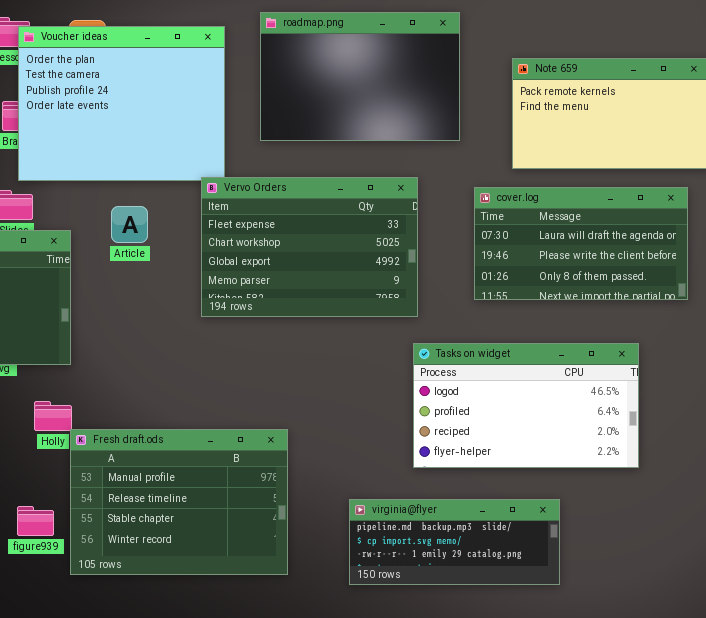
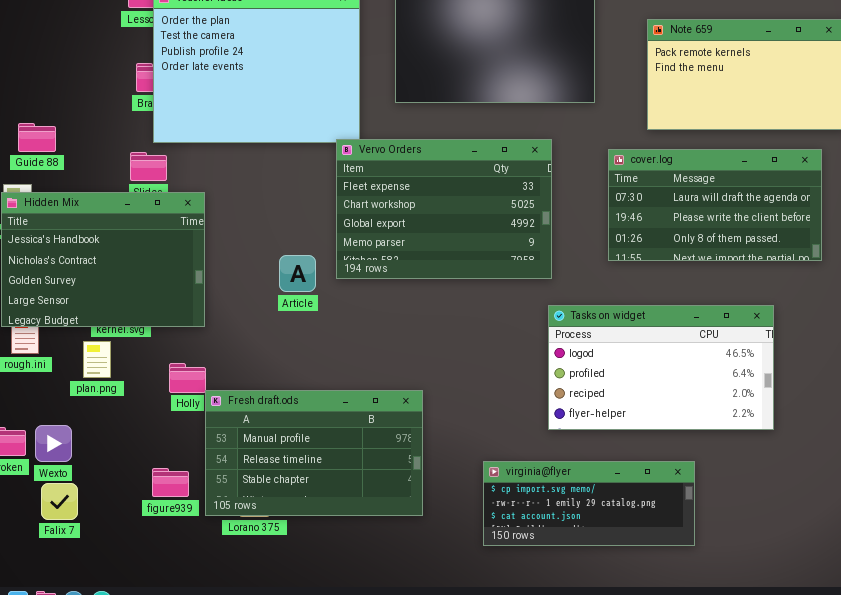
Article: [111,206,148,243] -> [279,255,316,292], moved
Fresh draft.ods: [70,429,288,575] -> [205,390,423,516], resized
virginia@flyer: [349,499,560,585] -> [483,461,695,546], scrolled down 1 row

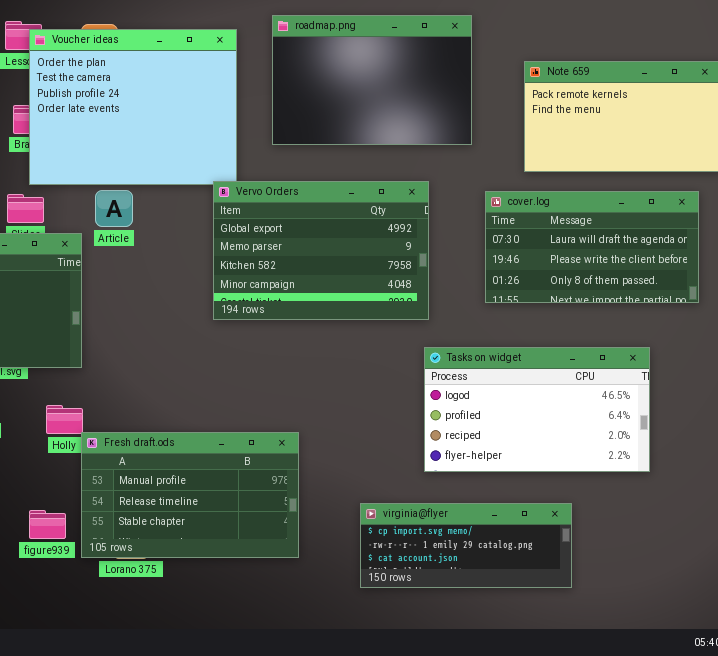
Vervo Orders: [336,139,552,279] -> [213,181,429,320], scrolled down 2 rows
Article: [279,255,316,292] -> [95,190,133,227], moved

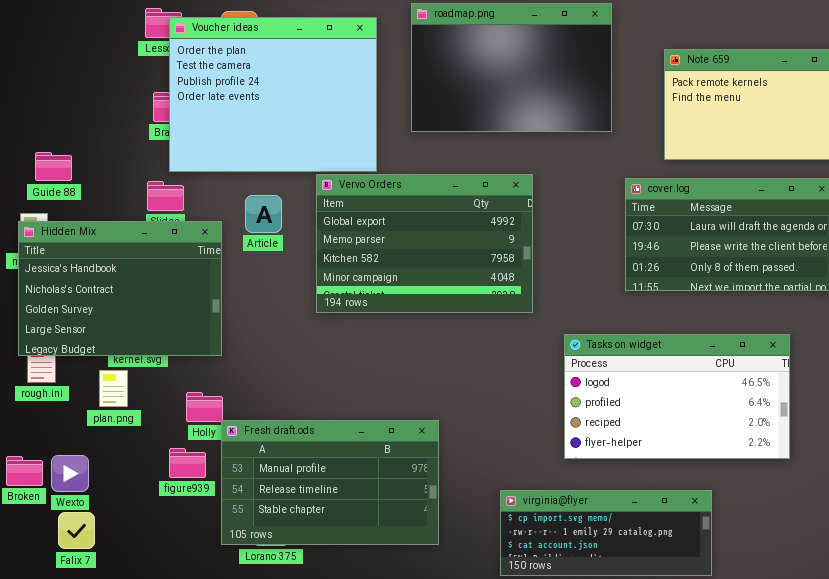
Vervo Orders: [213,181,429,320] -> [316,174,533,313], moved
Article: [95,190,133,227] -> [245,195,282,233], moved
figure939: [29,510,66,539] -> [169,448,206,478], moved

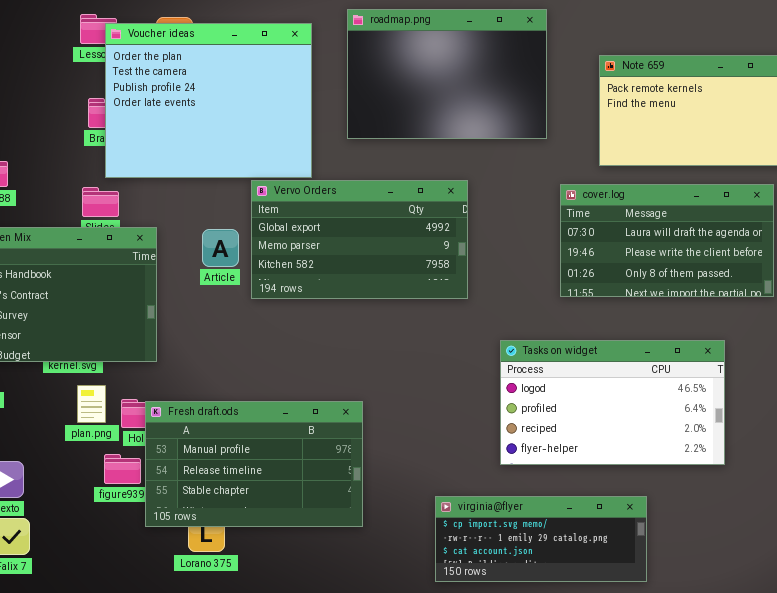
Vervo Orders: [316,174,533,313] -> [251,180,468,299], resized
Article: [245,195,282,233] -> [202,229,239,267], moved
plan.png: [99,370,128,407] -> [77,385,106,423], moved
Fresh draft.ods: [221,420,439,545] -> [145,401,363,527], moved

